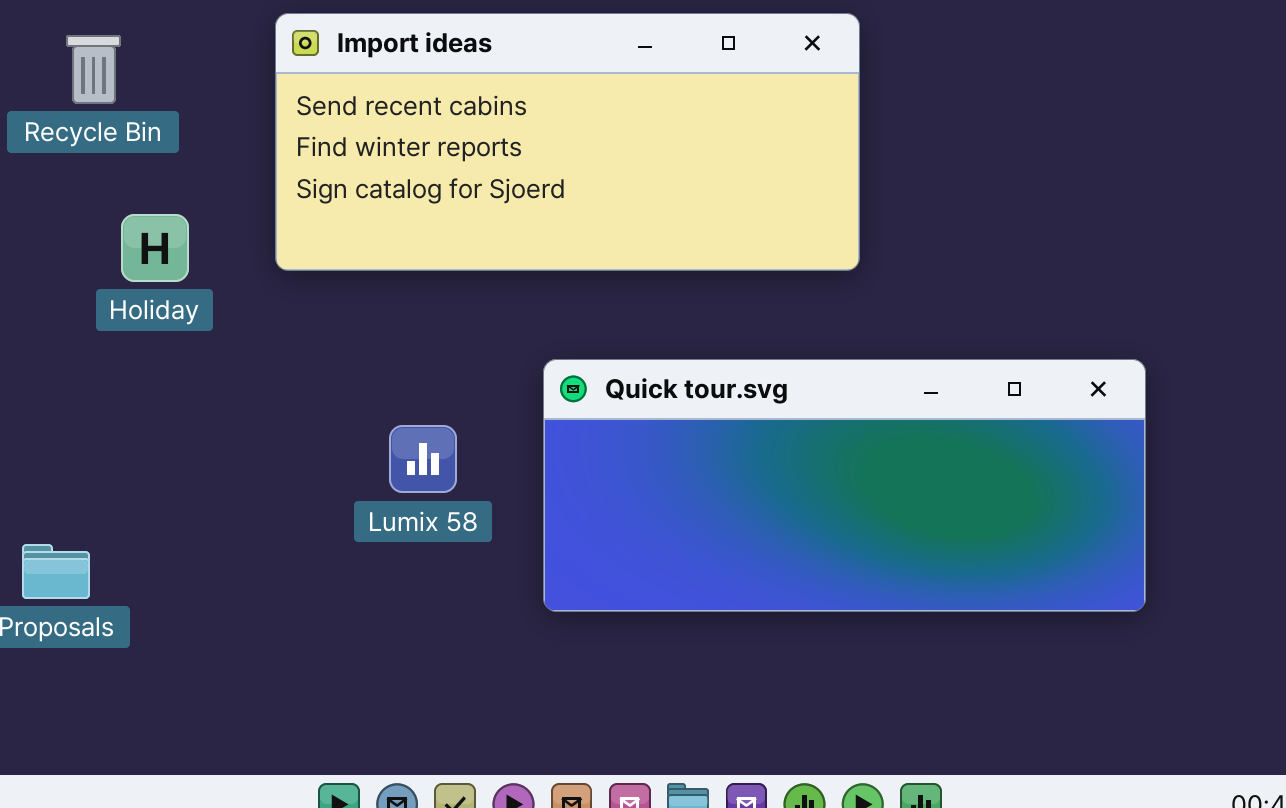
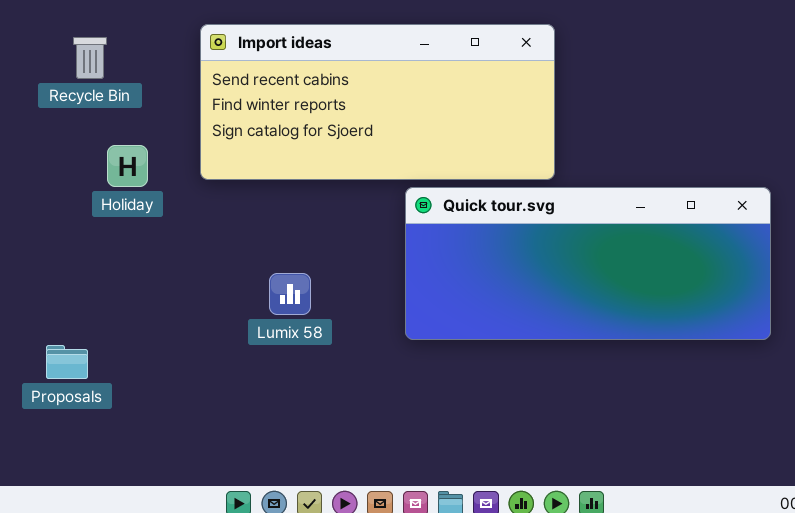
Quick tour.svg: [543,359,1146,612] -> [405,187,771,340], moved

